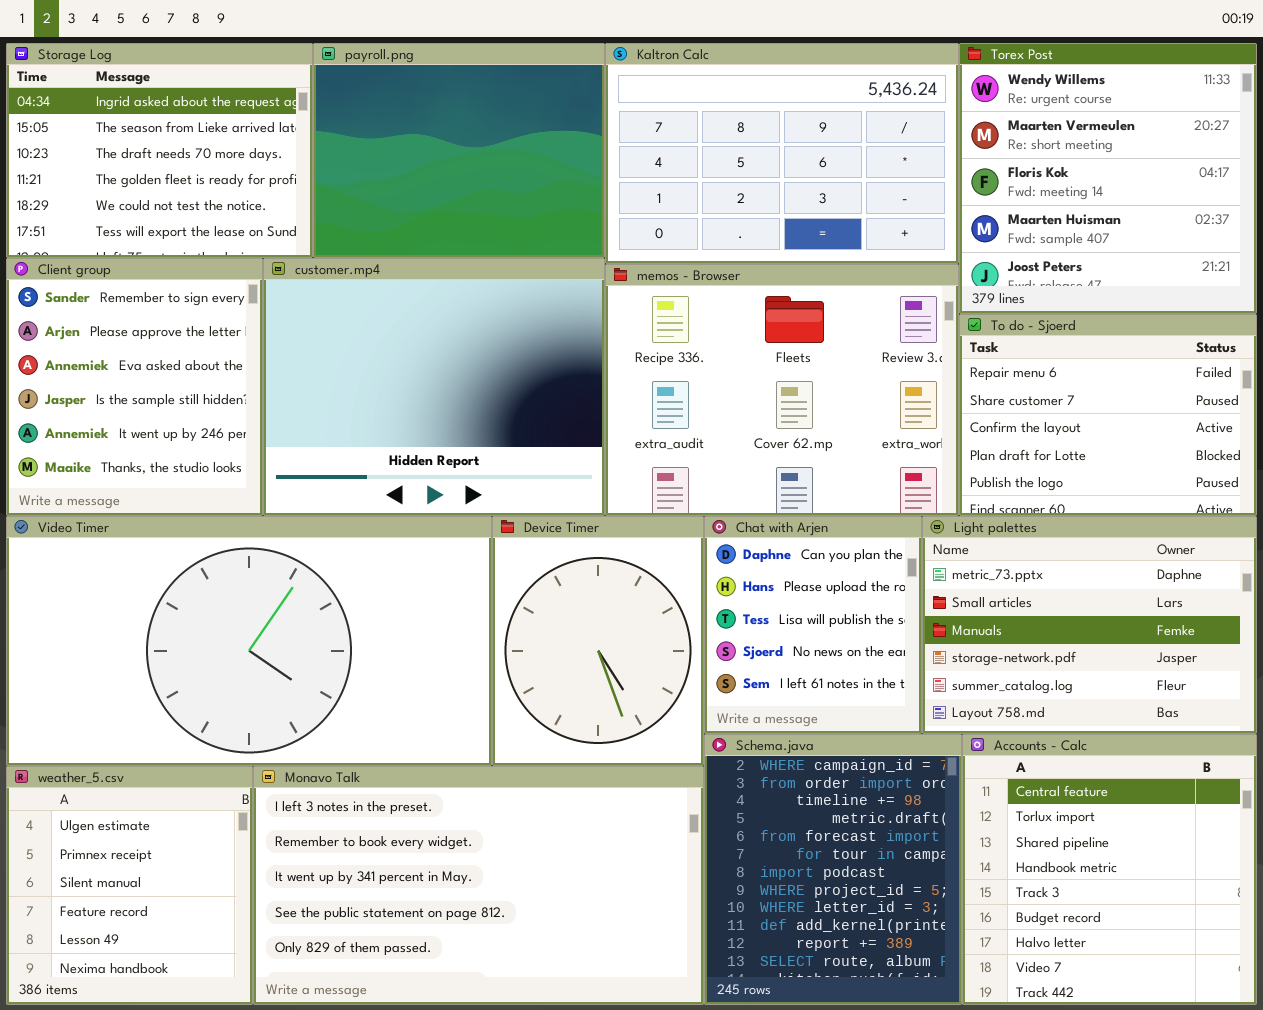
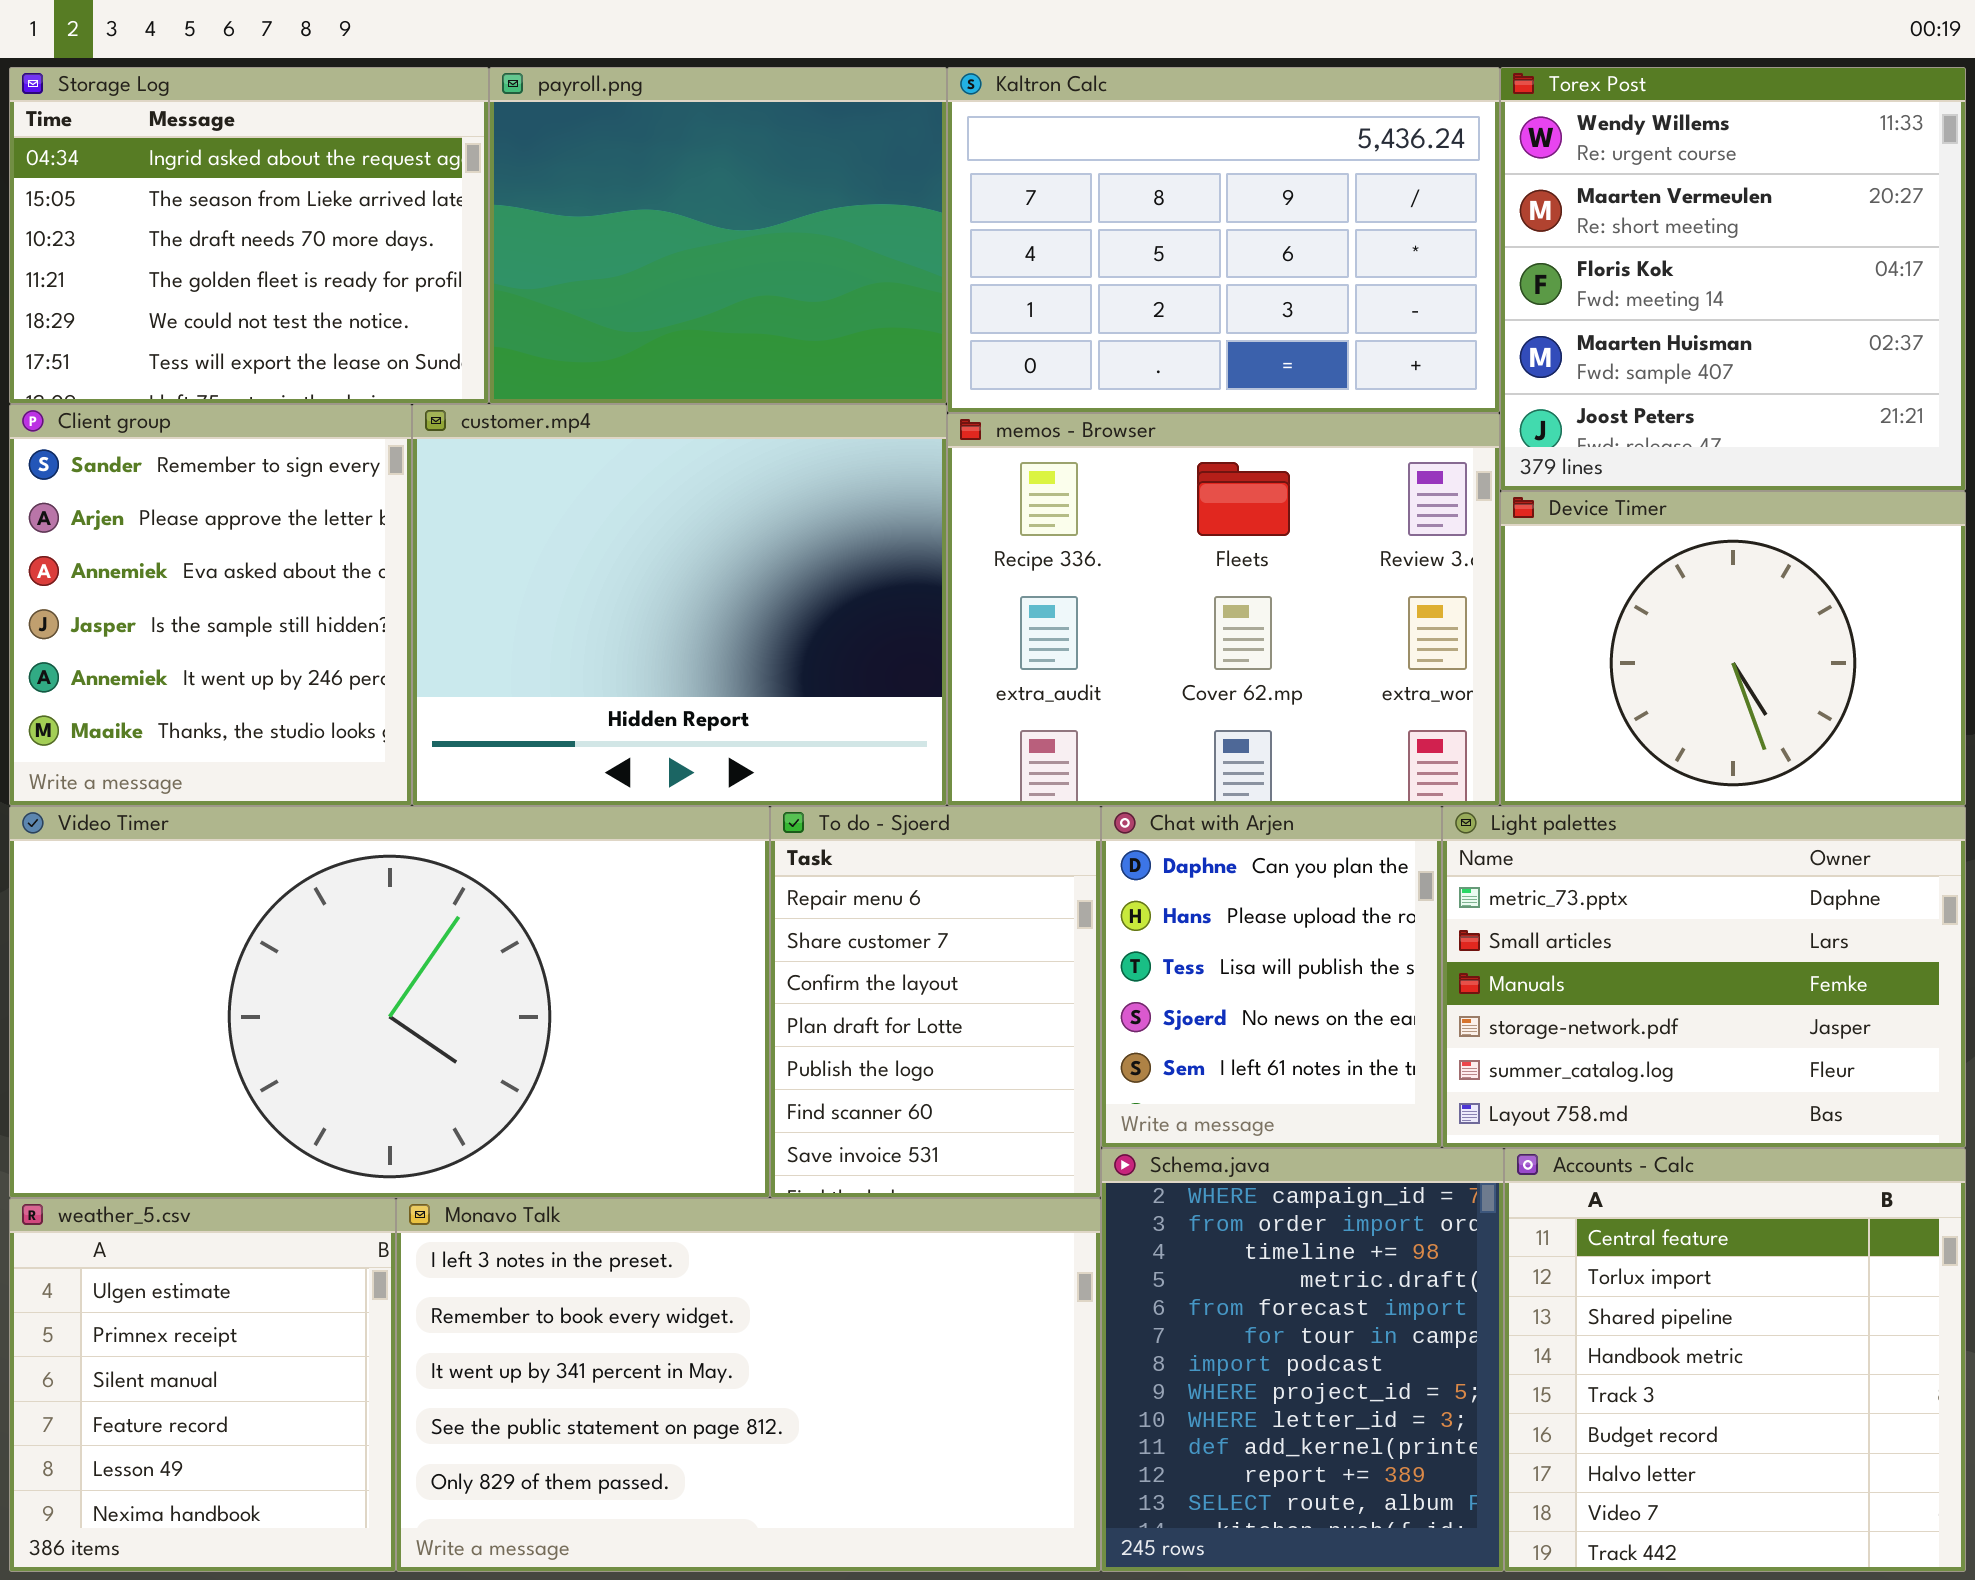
To do - Sjoerd: [959,314,1257,516] -> [770,806,1101,1198], moved, resized
Device Timer: [492,516,704,766] -> [1500,491,1966,806], moved, resized

